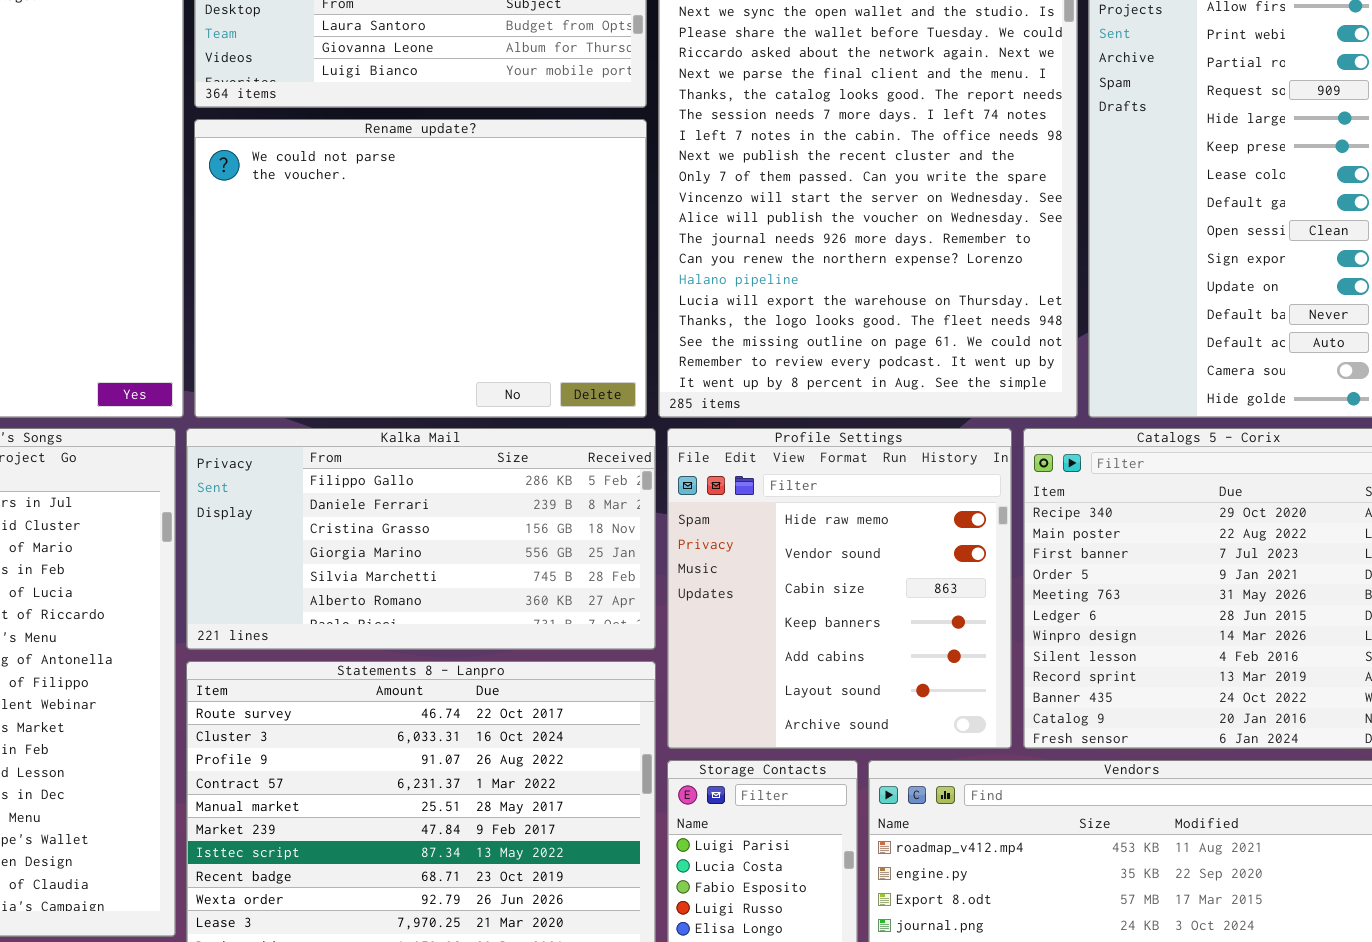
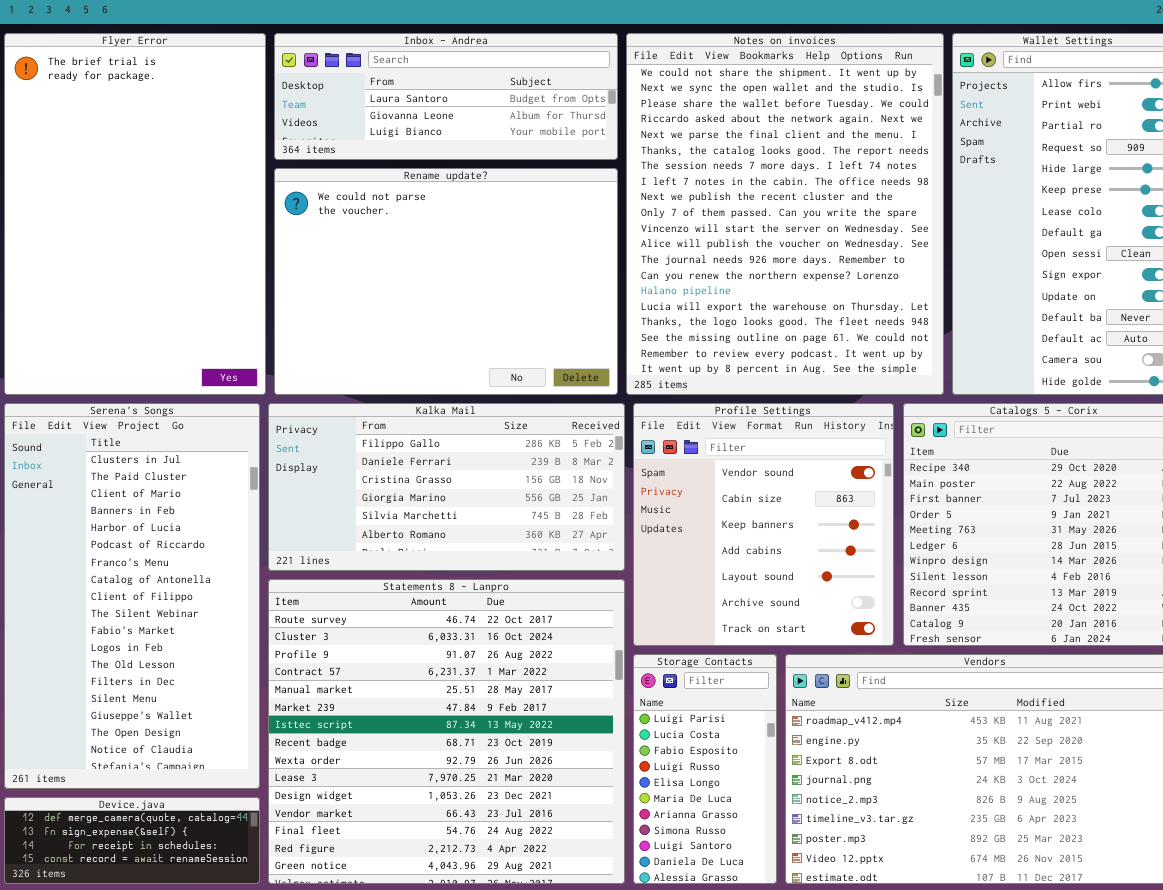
Profile Settings: [667,428,1012,749] -> [633,403,894,646], scrolled down 1 row

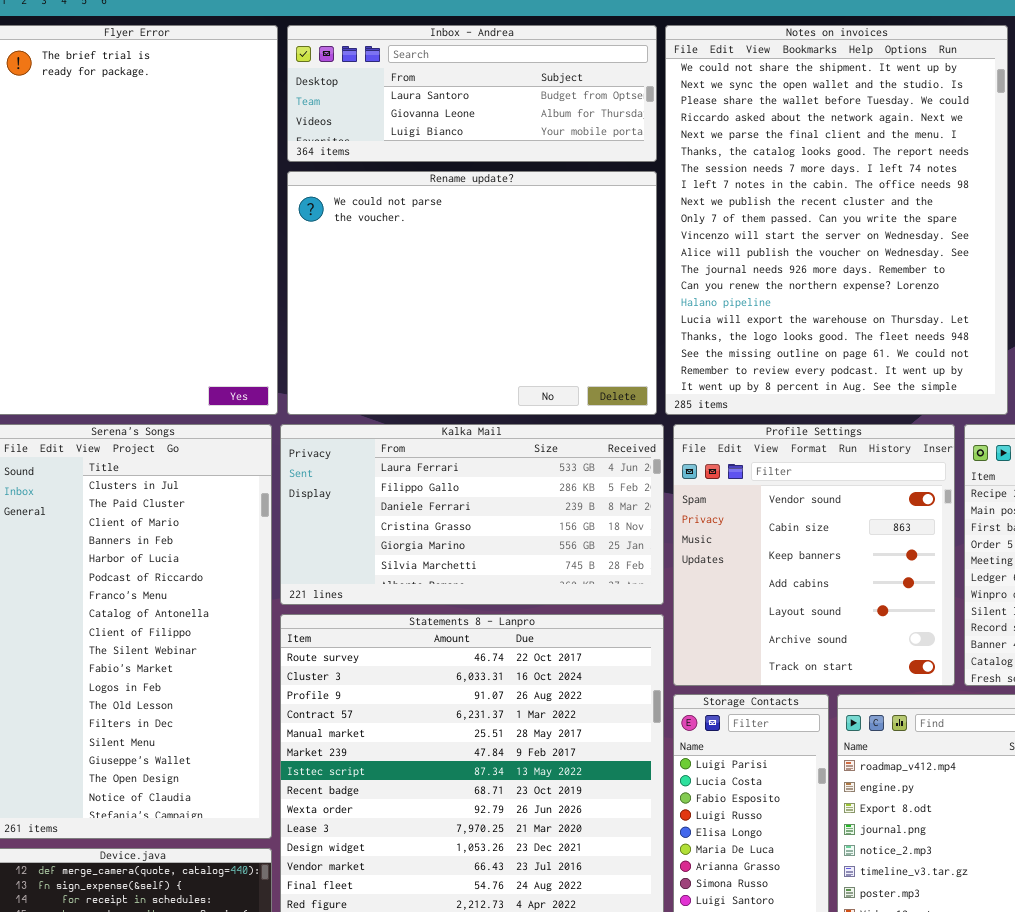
Kalka Mail: [268,403,625,571] -> [280,424,664,605], scrolled up 1 row

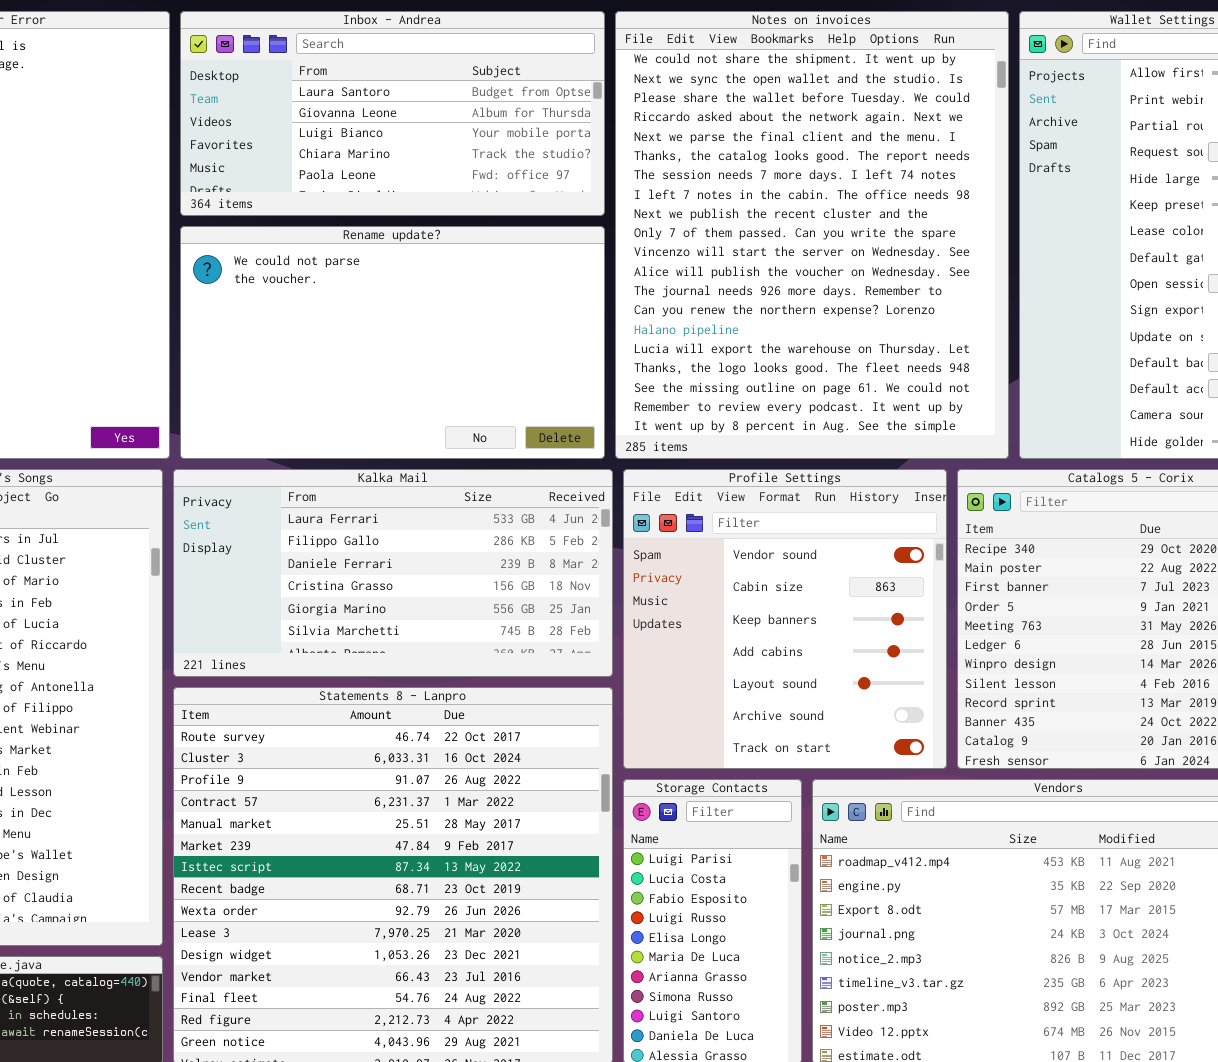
Inbox - Andrea: [287,25,657,162] -> [180,11,605,216], resized
Rename update?: [287,171,657,415] -> [180,226,605,459], resized

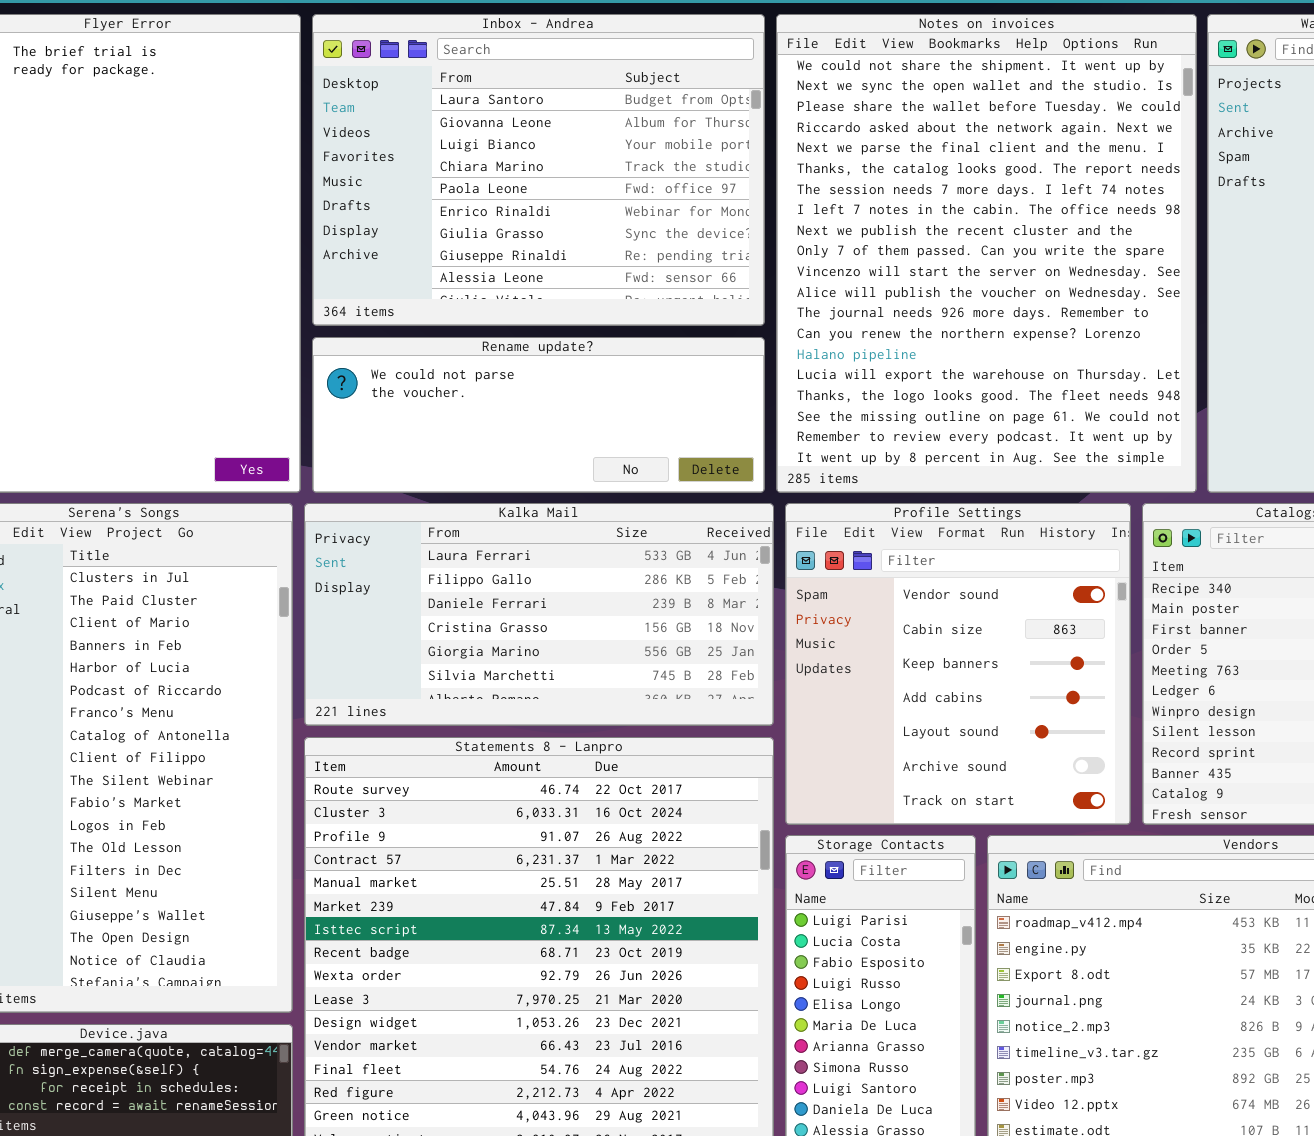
Inbox - Andrea: [180,11,605,216] -> [312,14,765,326], resized
Rename update?: [180,226,605,459] -> [312,337,765,493], resized

